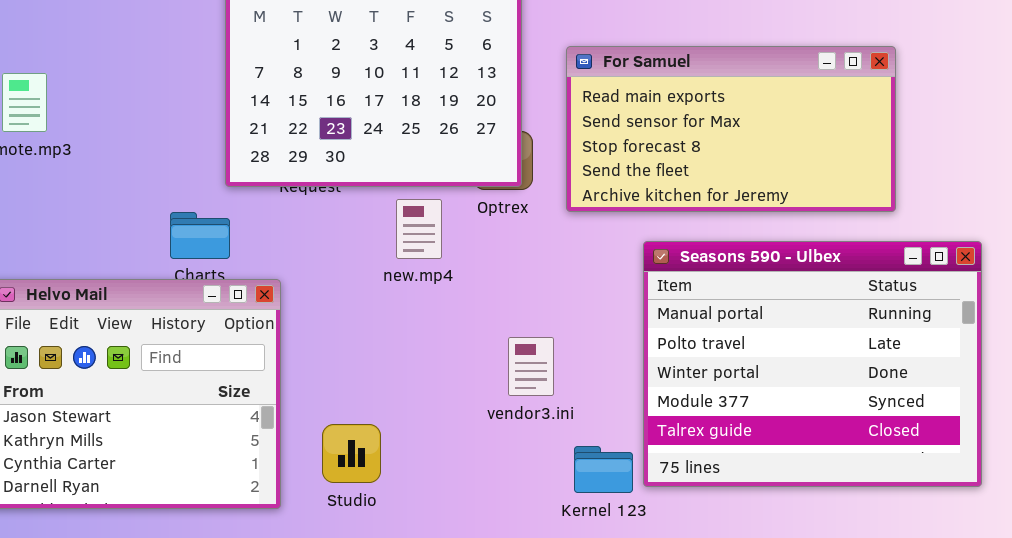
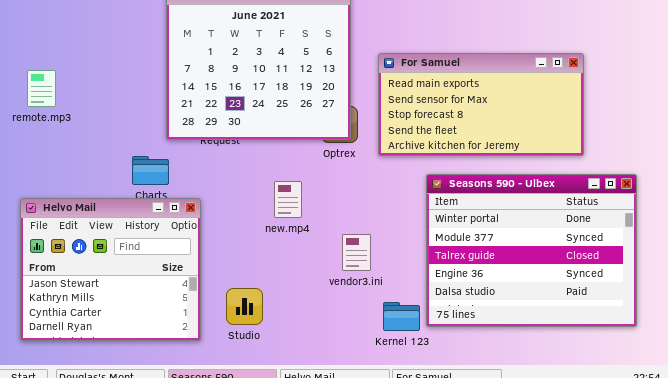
new.mp4: [396,199,442,259] -> [274,181,302,218], moved
Seasons 590 - Ulbex: [643,241,982,487] -> [426,174,637,327], scrolled down 2 rows

